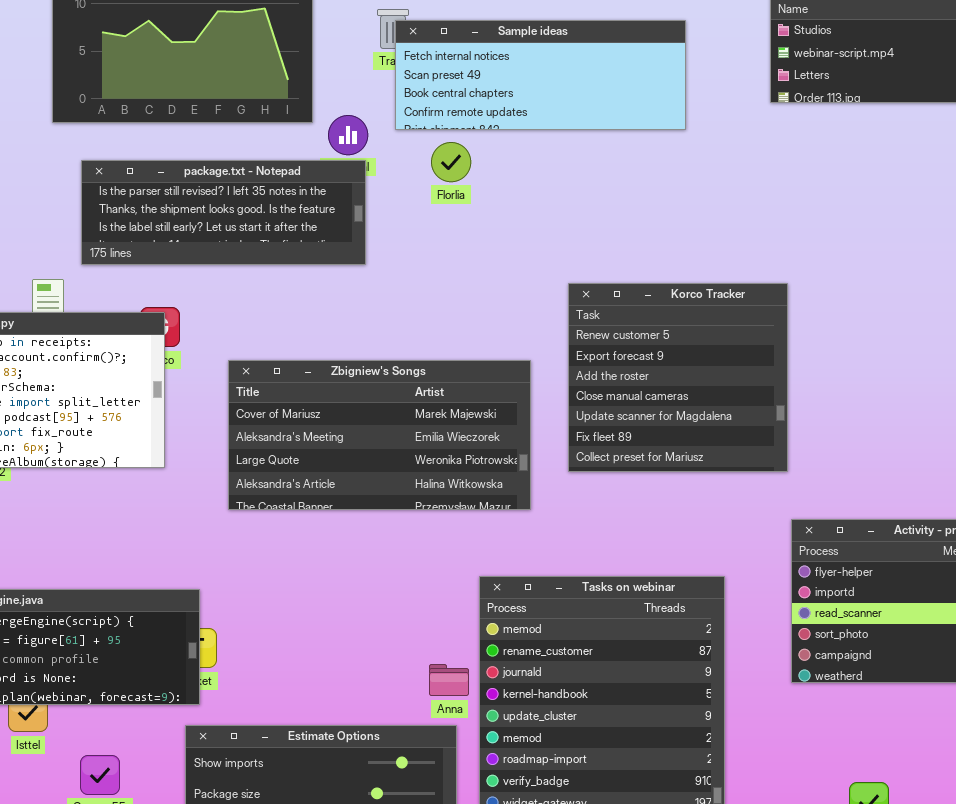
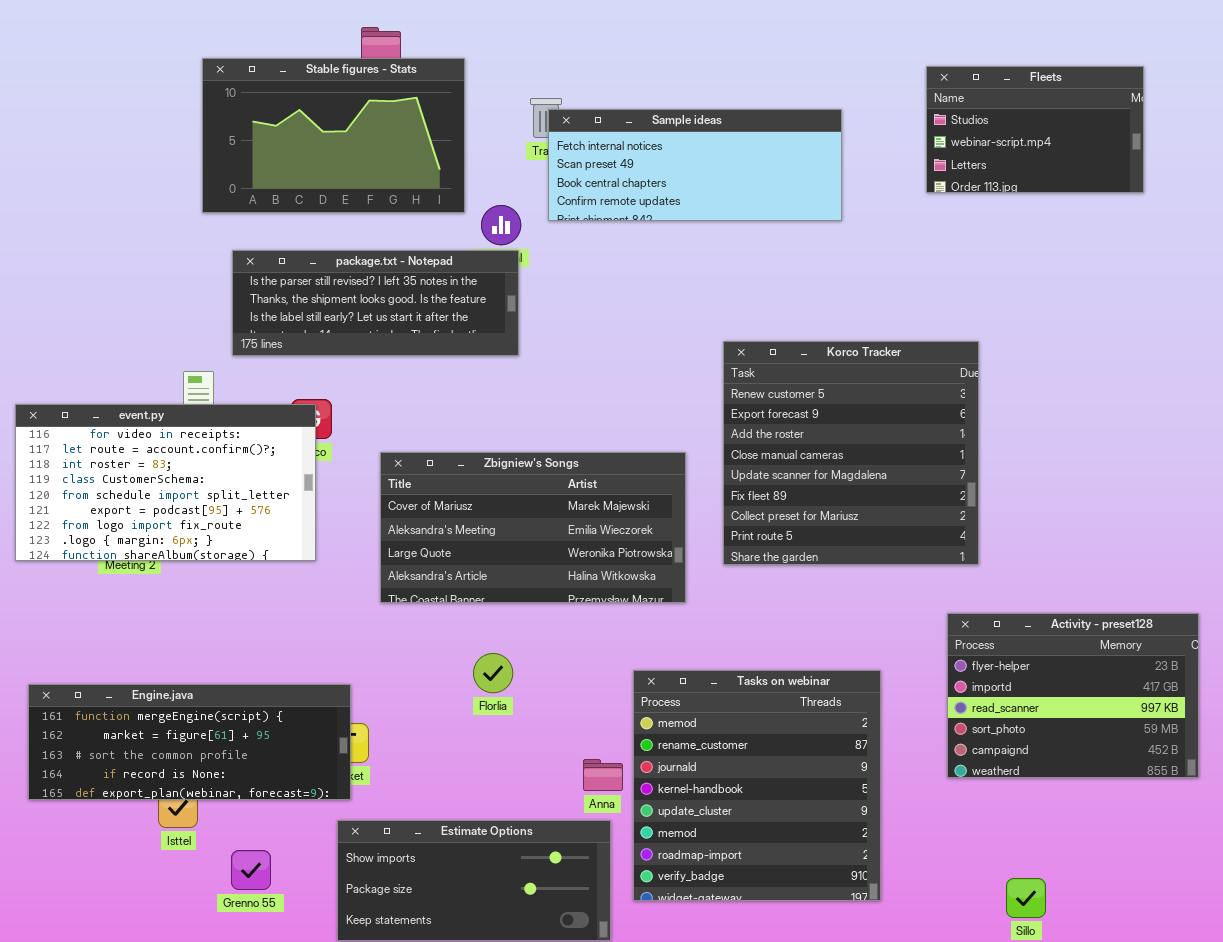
Florlia: [431,142,471,182] -> [473,653,513,693], moved
Korco Tracker: [568,283,788,472] -> [723,341,979,565], resized

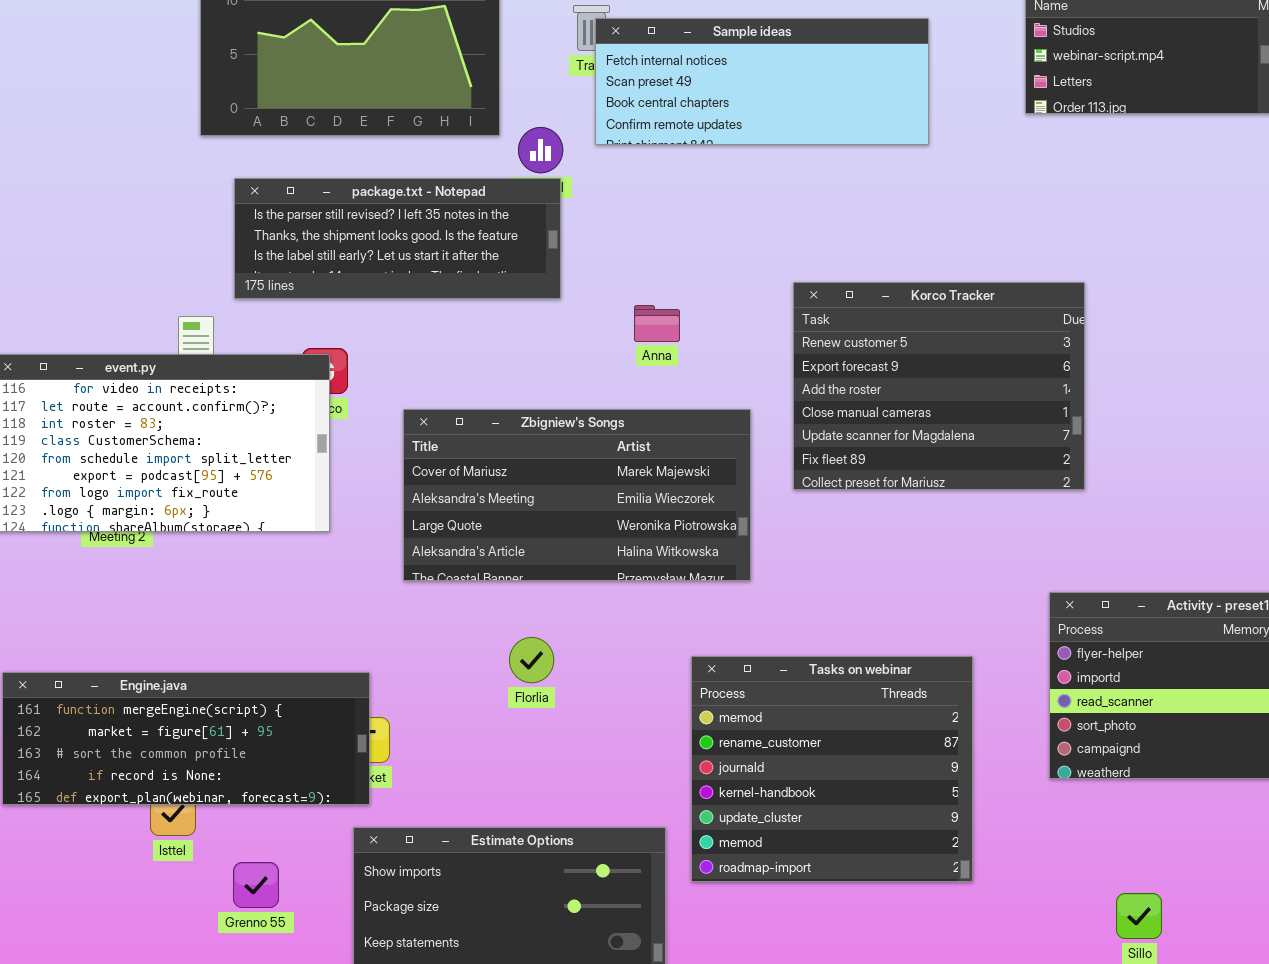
Korco Tracker: [723,341,979,565] -> [793,282,1085,490], resized
Tasks on webinar: [633,670,881,901] -> [691,656,973,882], resized
Anna: [583,759,623,791] -> [634,305,680,342], moved

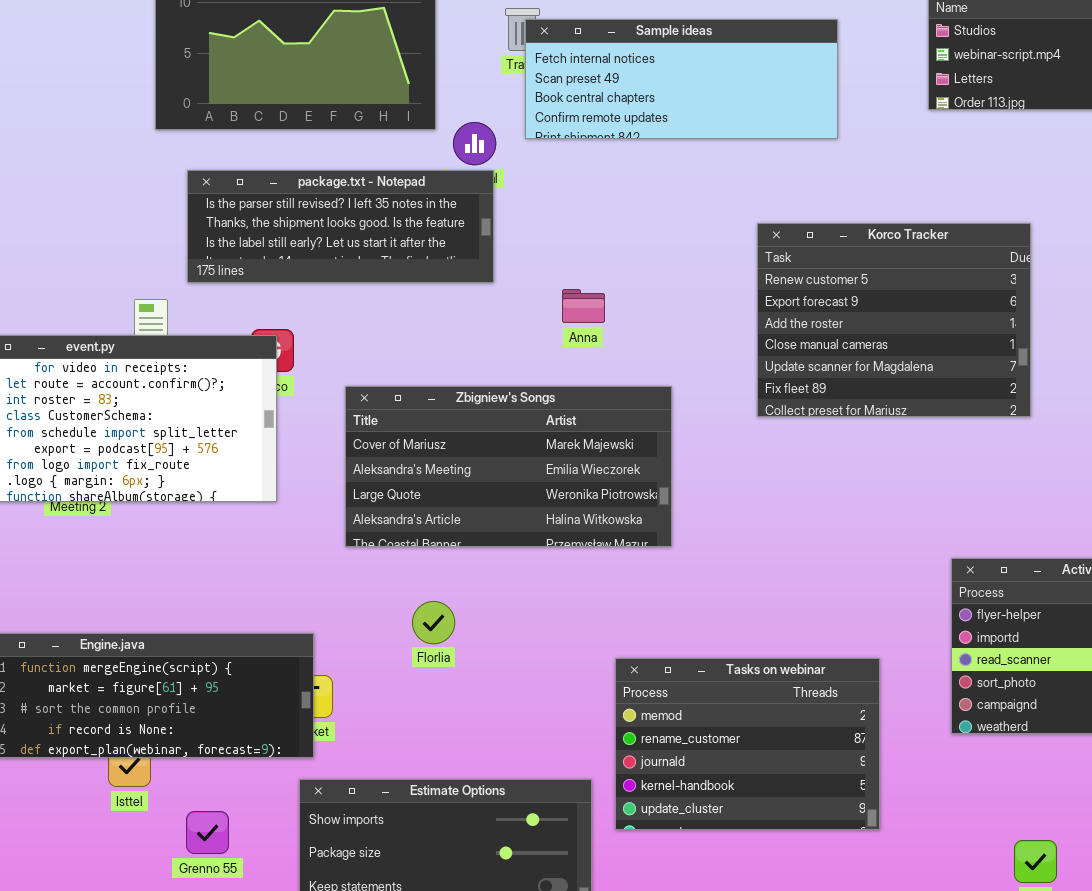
Korco Tracker: [793,282,1085,490] -> [757,223,1031,417], moved
Florlia: [509,637,554,683] -> [412,601,455,644], moved
Tasks on webinar: [691,656,973,882] -> [615,658,880,830], resized

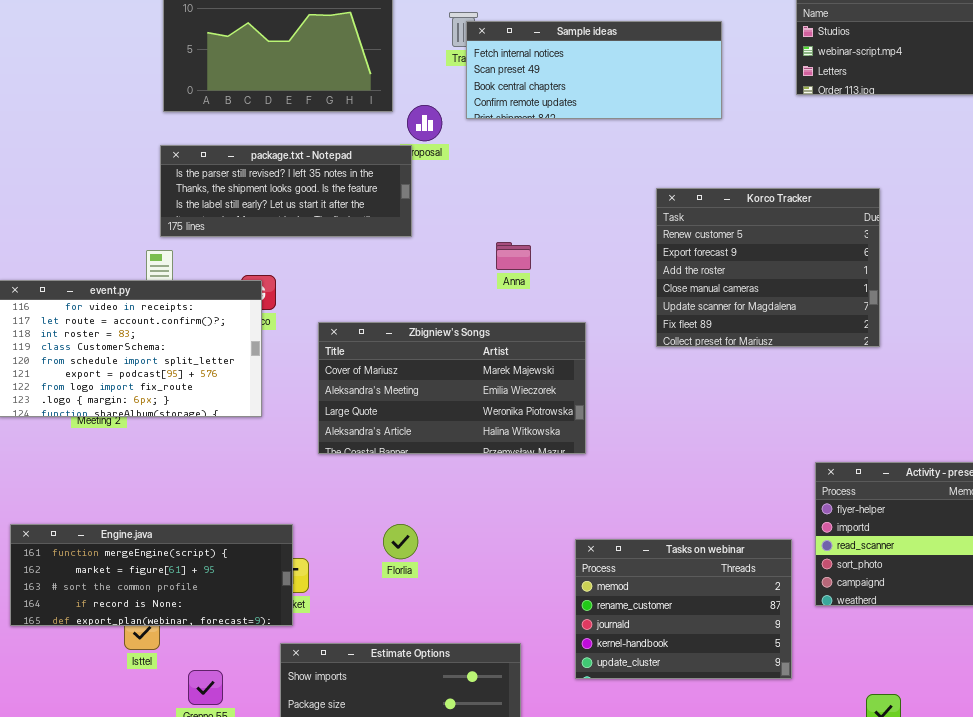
package.txt - Notepad: [187,170,494,283] -> [160,145,412,237], moved
Florlia: [412,601,455,644] -> [383,524,418,559], moved
Tasks on webinar: [615,658,880,830] -> [575,539,792,679], moved

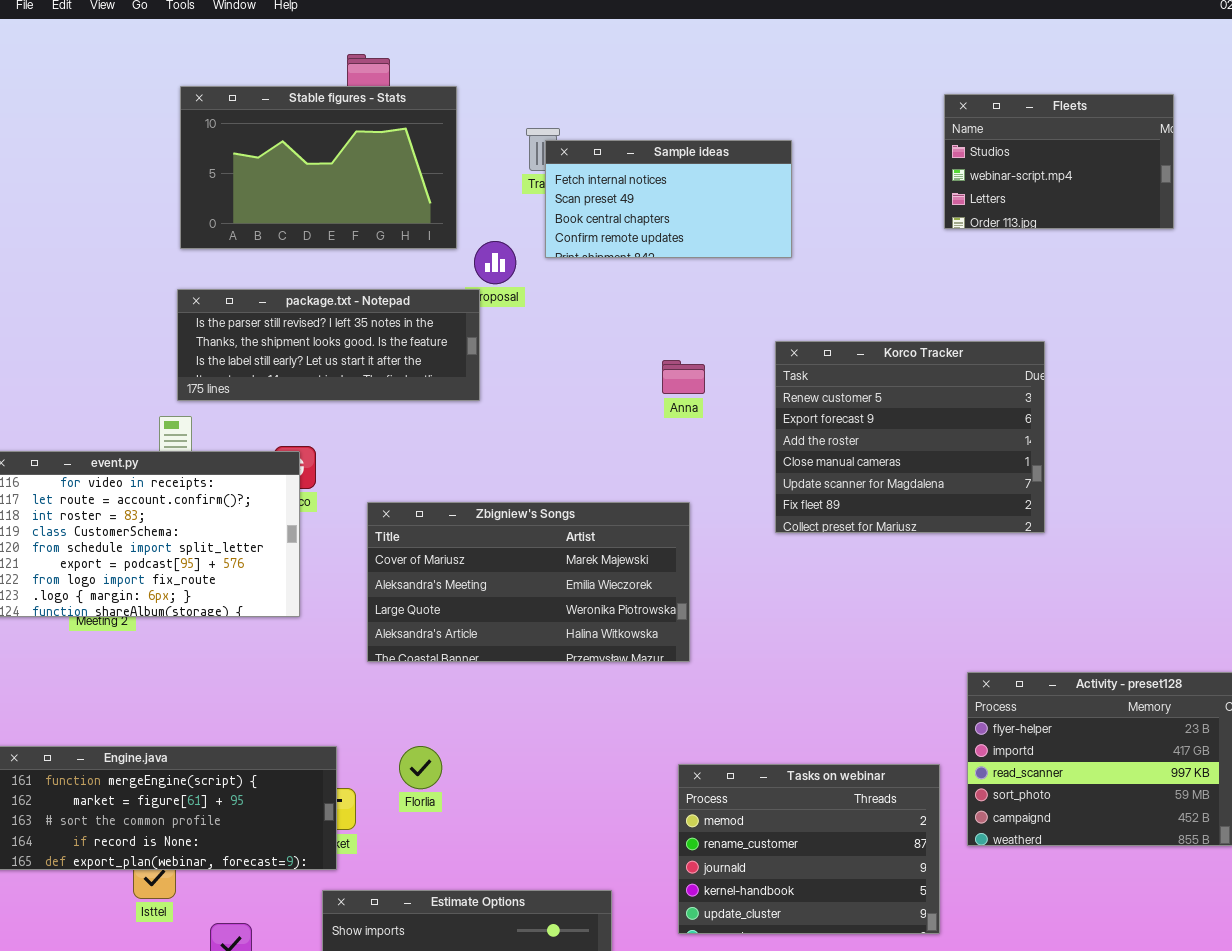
Sample ideas: [466,21,722,119] -> [545,140,792,258], resized
Anna: [496,242,531,270] -> [662,360,705,394], moved
Florlia: [383,524,418,559] -> [399,746,442,789], moved

